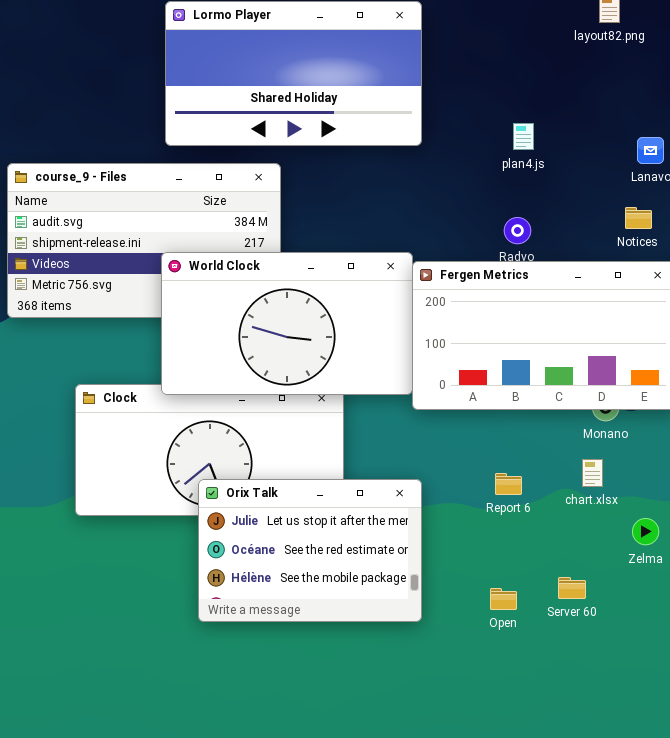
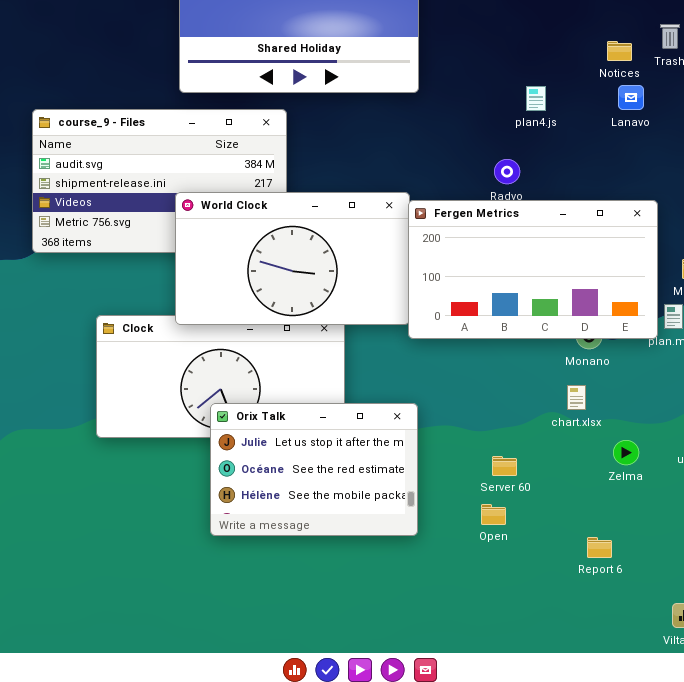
plan4.js: [513,123,534,150] -> [526,86,546,111], moved
Notices: [625,207,652,229] -> [607,41,632,61], moved
Report 6: [495,473,522,495] -> [587,537,612,558], moved
Server 60: [558,577,586,599] -> [492,456,517,476], moved

